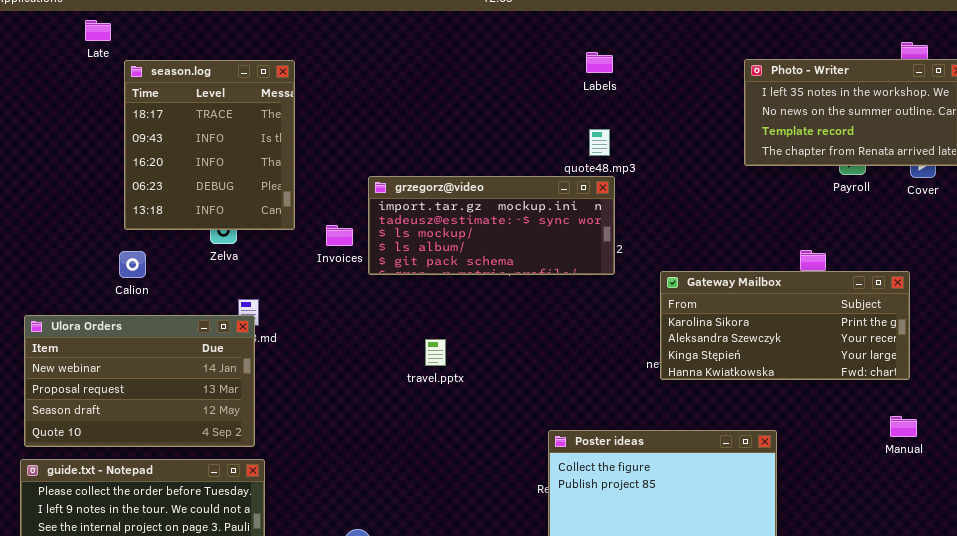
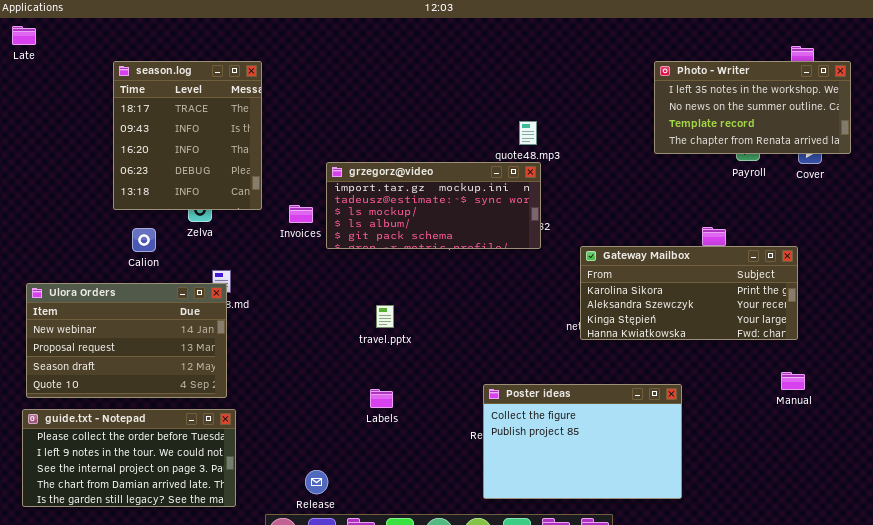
Late: [85,20,111,41] -> [12,26,36,45], moved
Labels: [586,52,613,73] -> [370,389,393,408], moved
Calion: [119,251,146,278] -> [132,228,156,252], moved

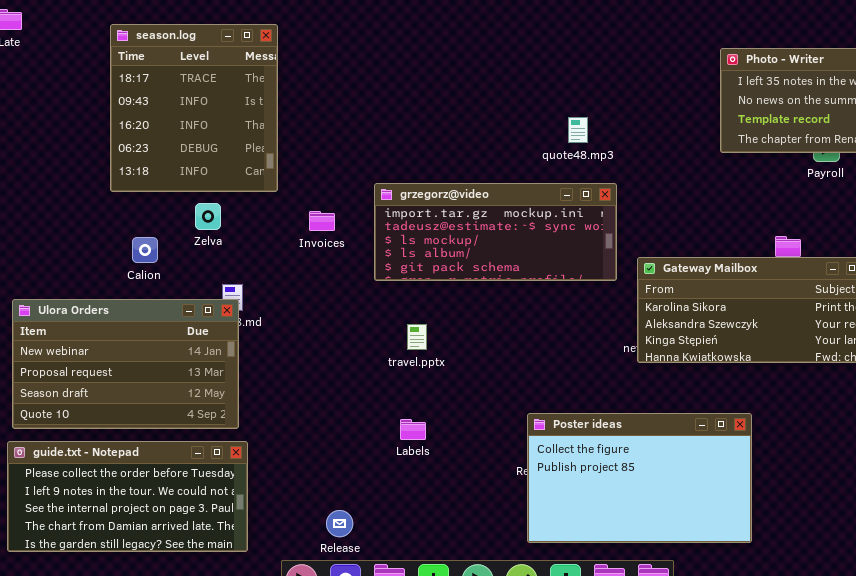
season.log: [113,61,262,210] -> [110,24,278,192], moved
grzegorz@video: [326,162,541,249] -> [374,183,617,281], moved

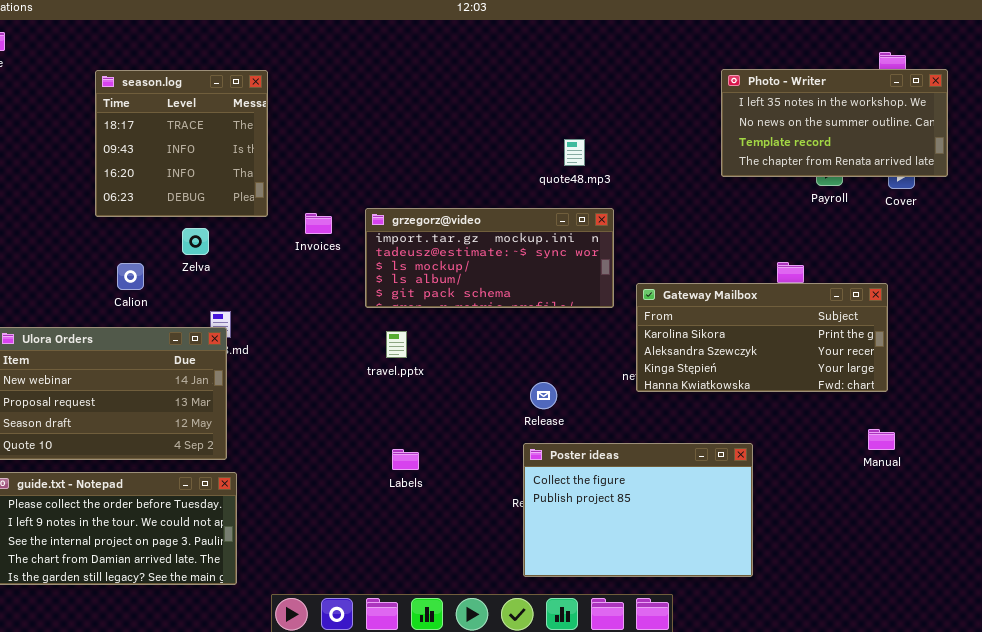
season.log: [110,24,278,192] -> [95,70,268,217], resized
Invoices: [309,211,335,231] -> [305,213,332,234], moved
travel.pptx: [407,324,427,350] -> [386,331,407,358], moved
Release: [326,510,353,537] -> [530,382,557,409], moved

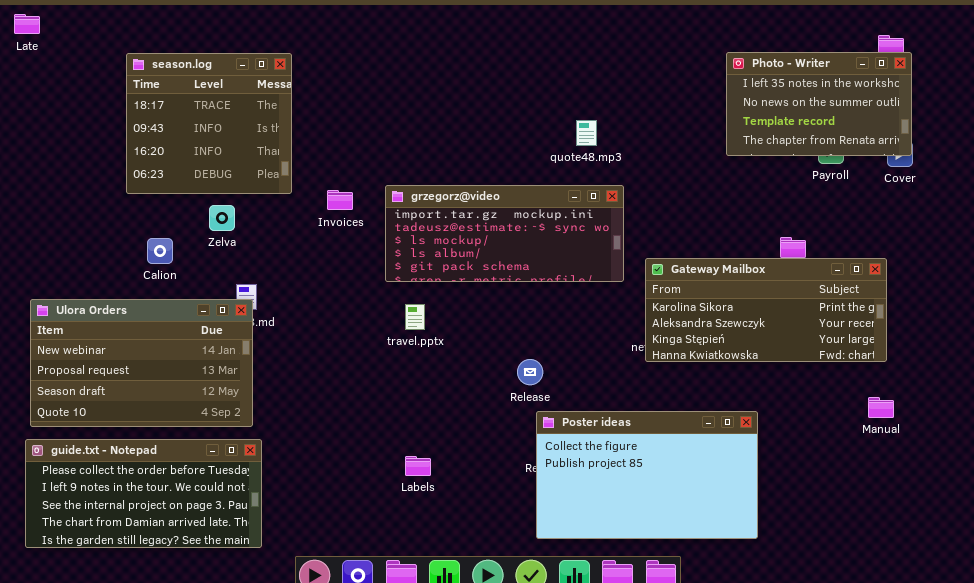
Photo - Writer: [721,69,948,177] -> [726,52,912,156], resized
Release: [530,382,557,409] -> [517,359,543,385], moved
Labels: [392,449,419,470] -> [405,456,431,476], moved

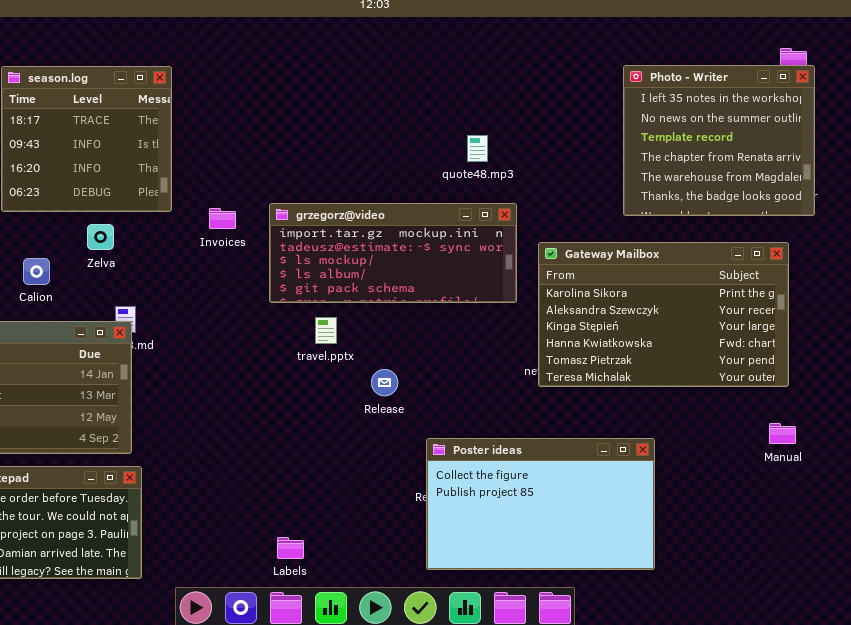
Photo - Writer: [726,52,912,156] -> [623,65,815,216], resized
Gateway Mailbox: [645,258,887,362] -> [538,242,789,387], resized
travel.pptx: [405,304,425,330] -> [315,317,337,344], moved
Release: [517,359,543,385] -> [371,369,398,396], moved
Labels: [405,456,431,476] -> [277,537,304,559], moved

